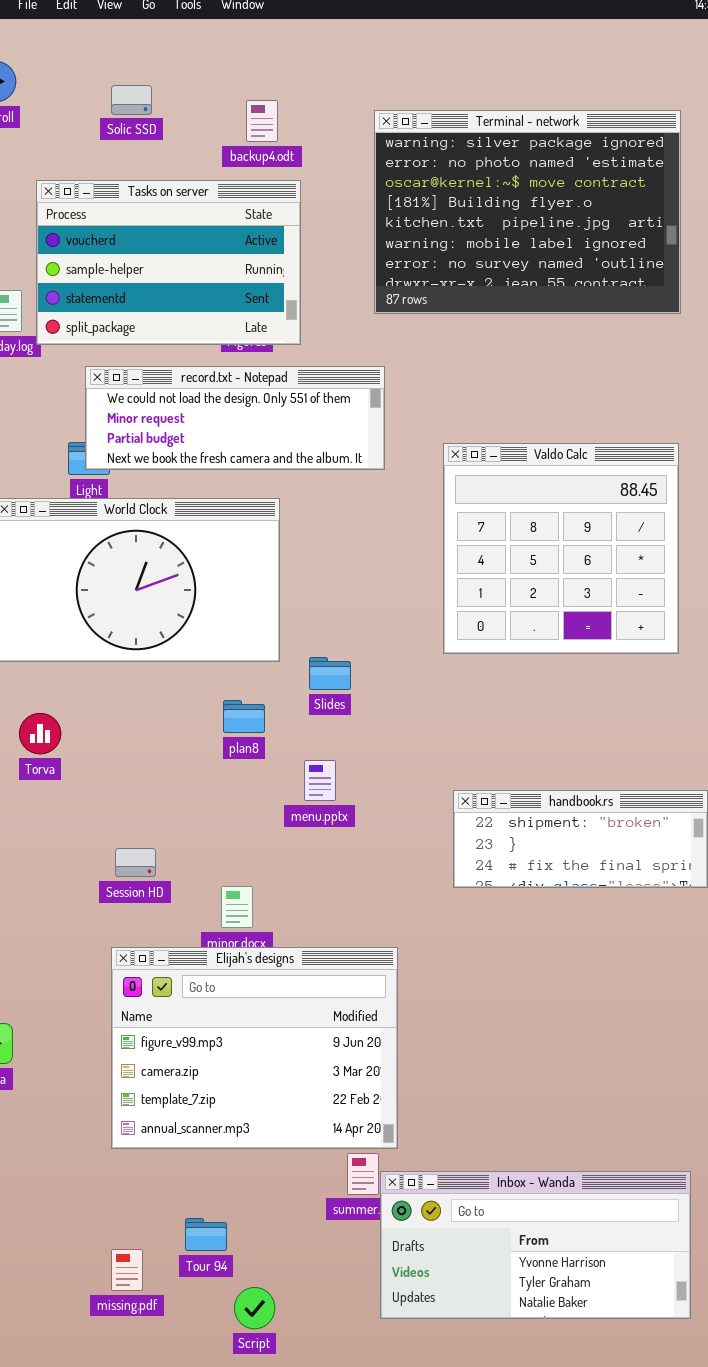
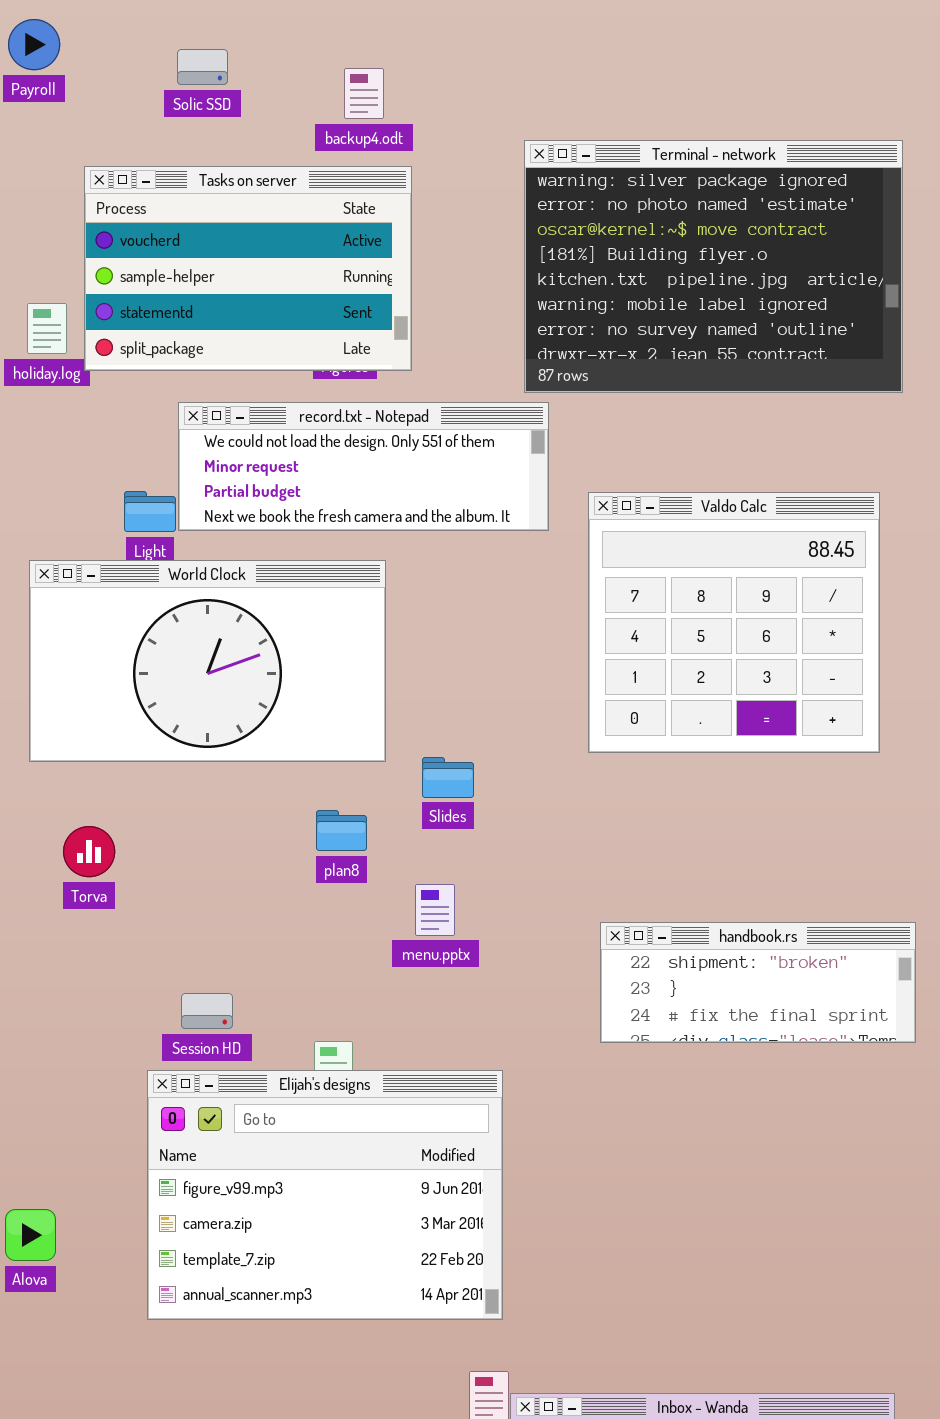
Terminal - network: [374,110,681,314] -> [524,140,903,393], moved
record.txt - Notepad: [85,366,385,470] -> [178,402,549,531], moved
Elijah's designs: [111,947,398,1149] -> [147,1070,503,1320], moved

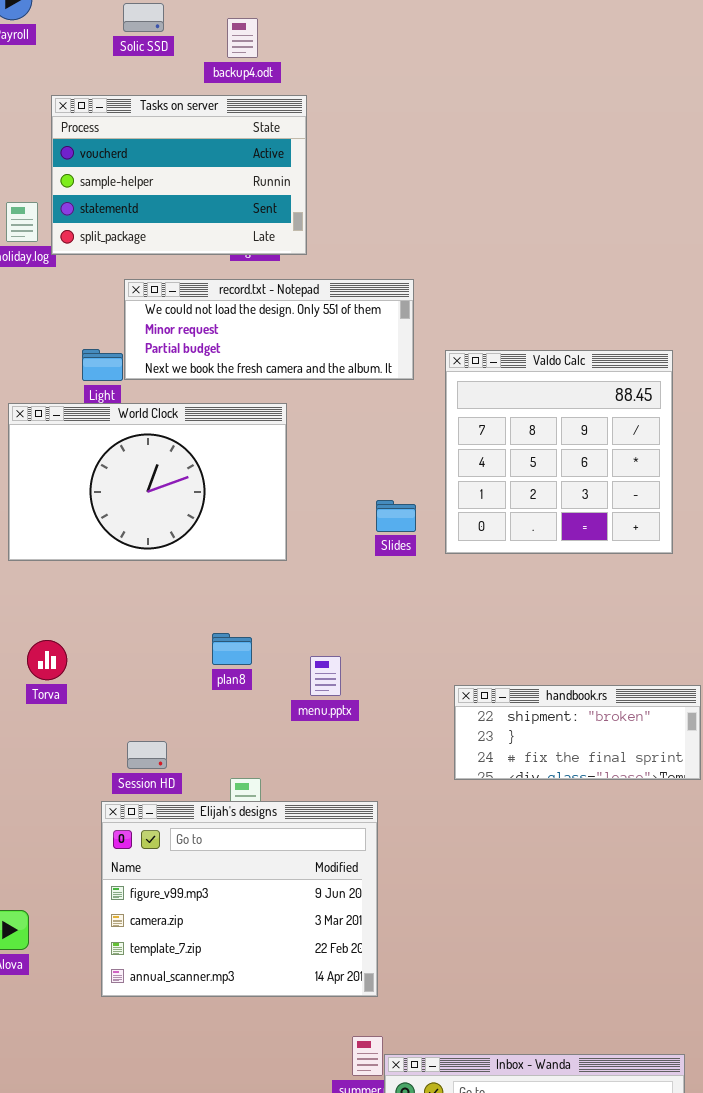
backup4.odt: [344,68,384,119] -> [227,18,258,58], moved
Terminal - network: [524,140,903,393] -> none, closed
Slides: [422,757,474,798] -> [376,500,416,532], moved
plan8: [316,810,367,851] -> [212,633,252,665], moved
Torva: [63,826,115,877] -> [27,640,67,680], moved

